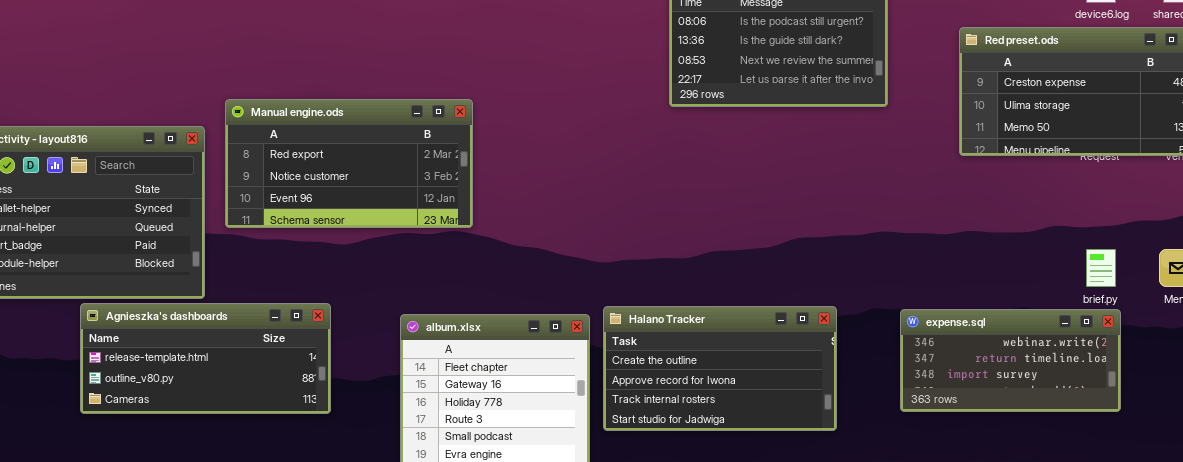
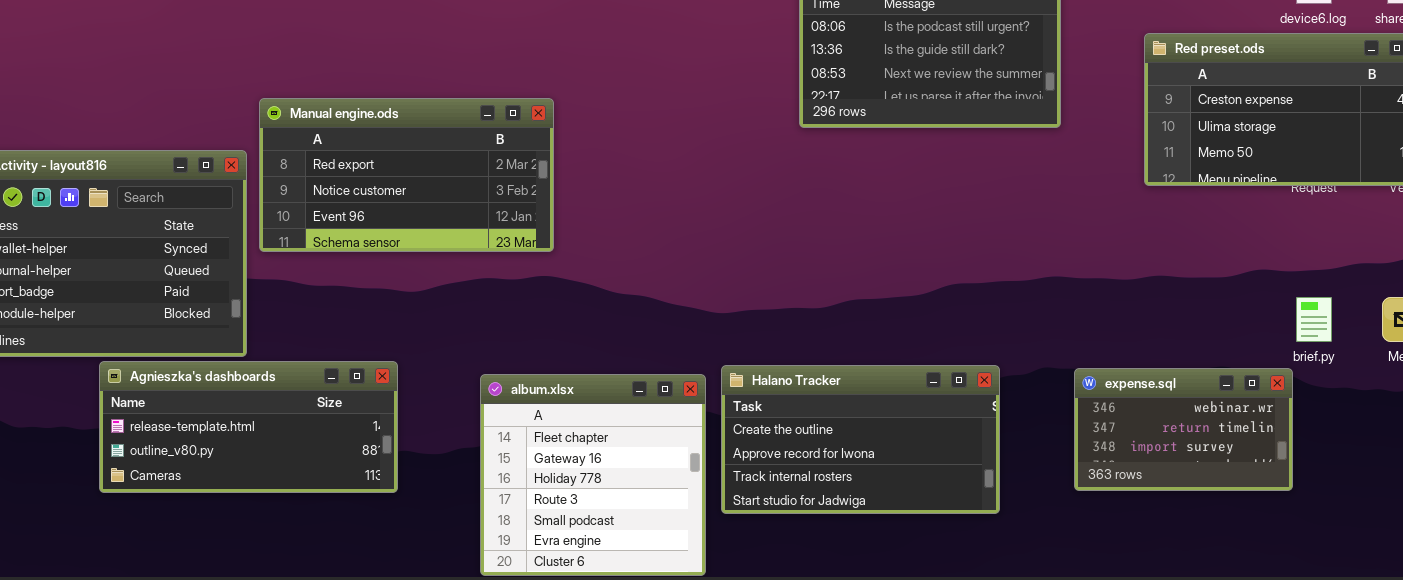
Manual engine.ods: [225,99,473,228] -> [259,98,554,252], moved
expense.sql: [900,309,1121,412] -> [1074,368,1293,491], resized

